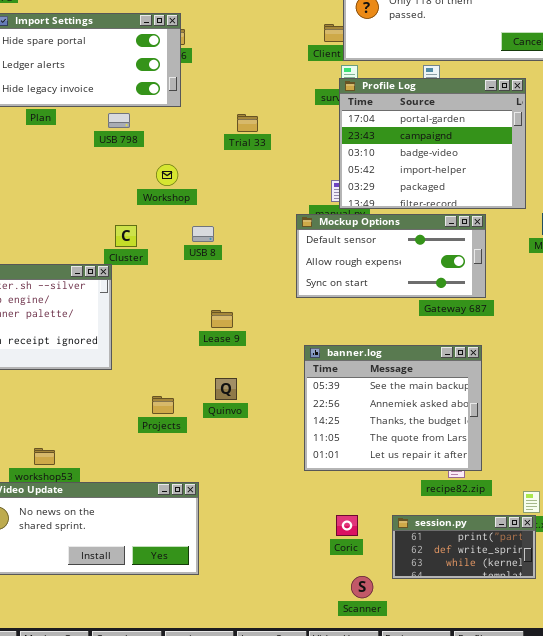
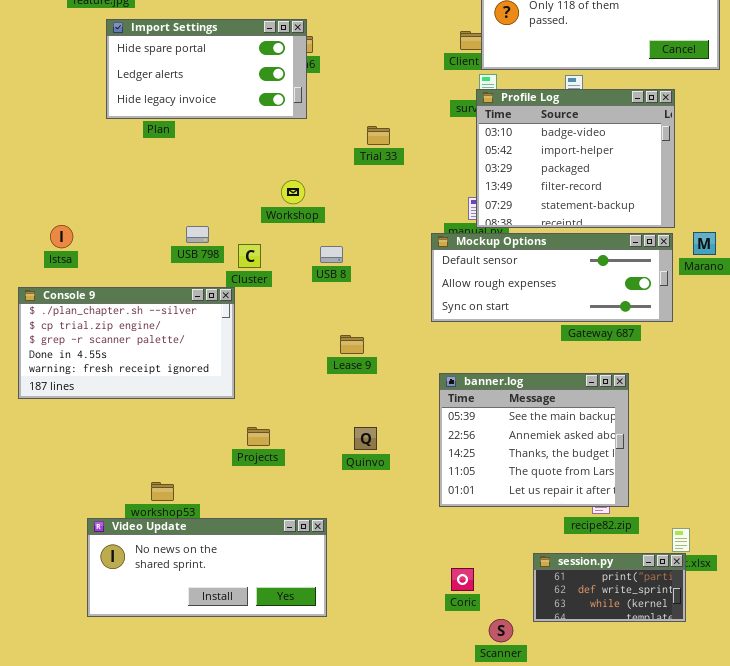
Profile Log: [339,78,526,209] -> [476,89,675,228], scrolled down 2 rows
USB 798: [108,113,130,128] -> [186,226,209,243], moved
Mockup Options: [296,214,486,298] -> [431,233,673,322], resized
Quinvo: [215,378,237,400] -> [354,427,377,450], moved
Projects: [152,396,174,414] -> [247,427,270,446], moved
Coric: [336,515,358,536] -> [451,568,474,591], moved

